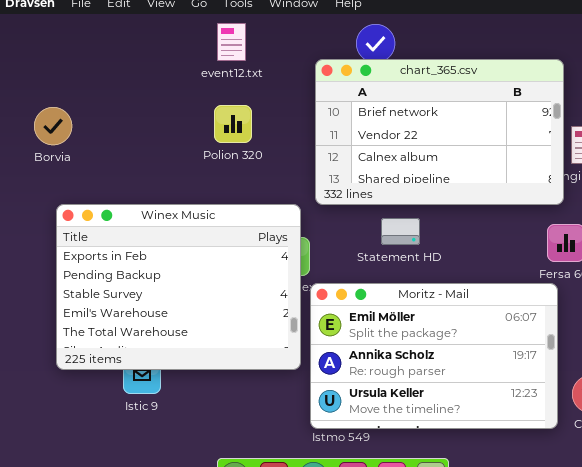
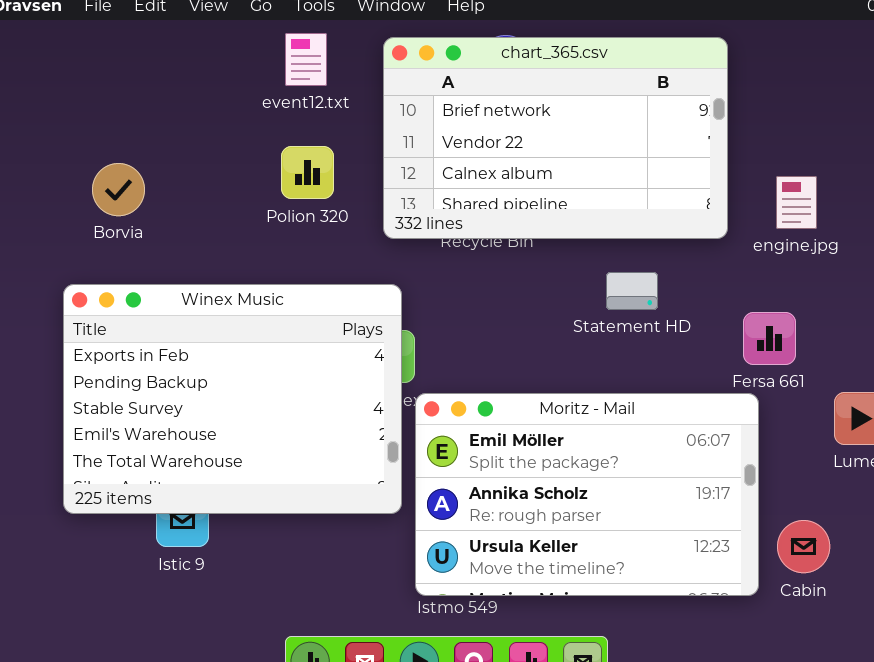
chart_365.csv: [315,59,564,205] -> [383,37,728,239], moved
Borvia: [34,107,72,145] -> [92,163,145,216], moved
Statement HD: [381,218,420,245] -> [606,272,658,310], moved

